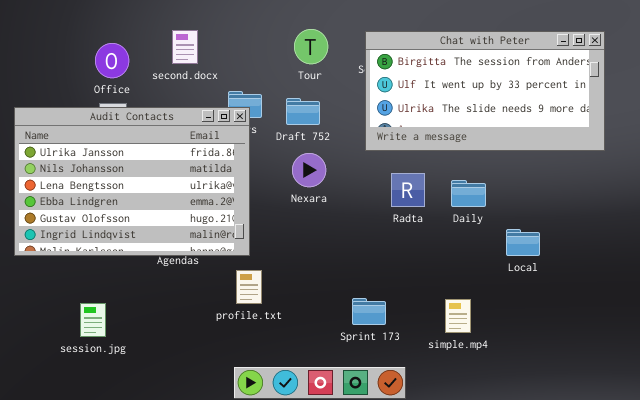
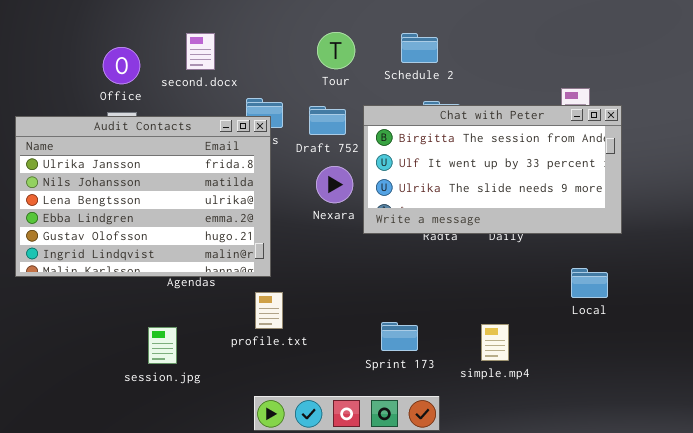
Chat with Peter: [365,31,605,151] -> [363,105,622,234], moved
Local: [506,229,540,256] -> [571,268,608,298], moved
session.jpg: [80,303,106,337] -> [148,327,177,364], moved

